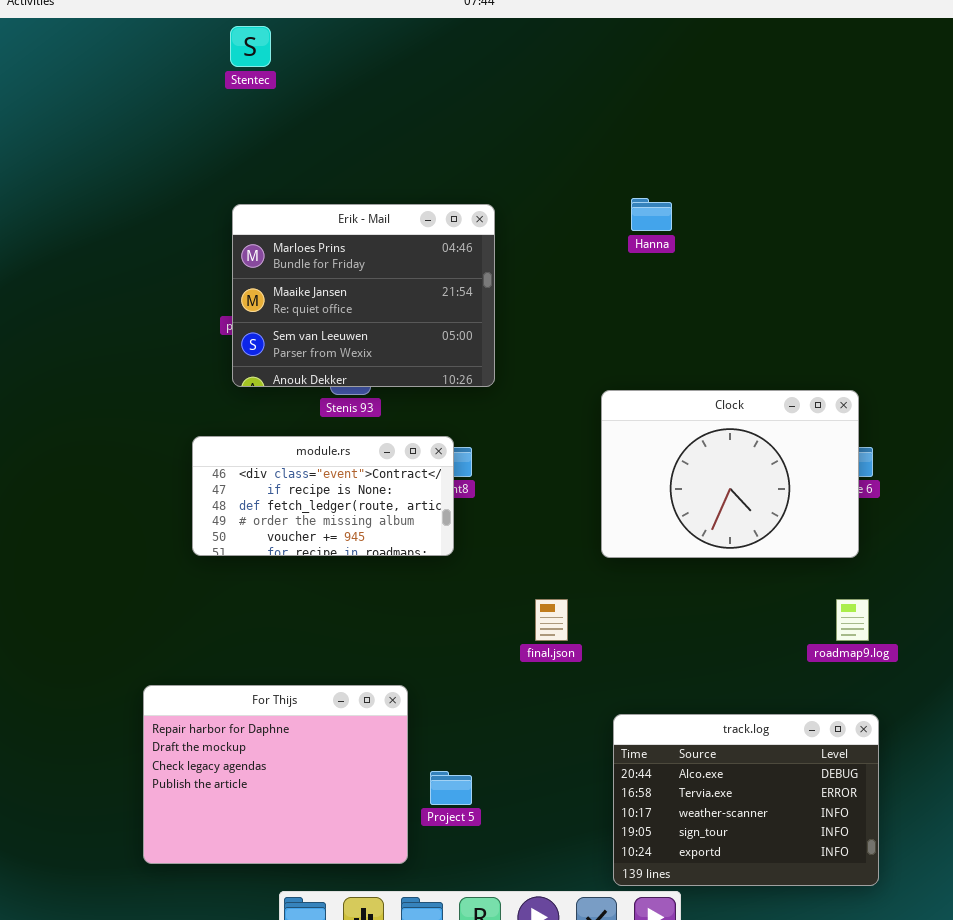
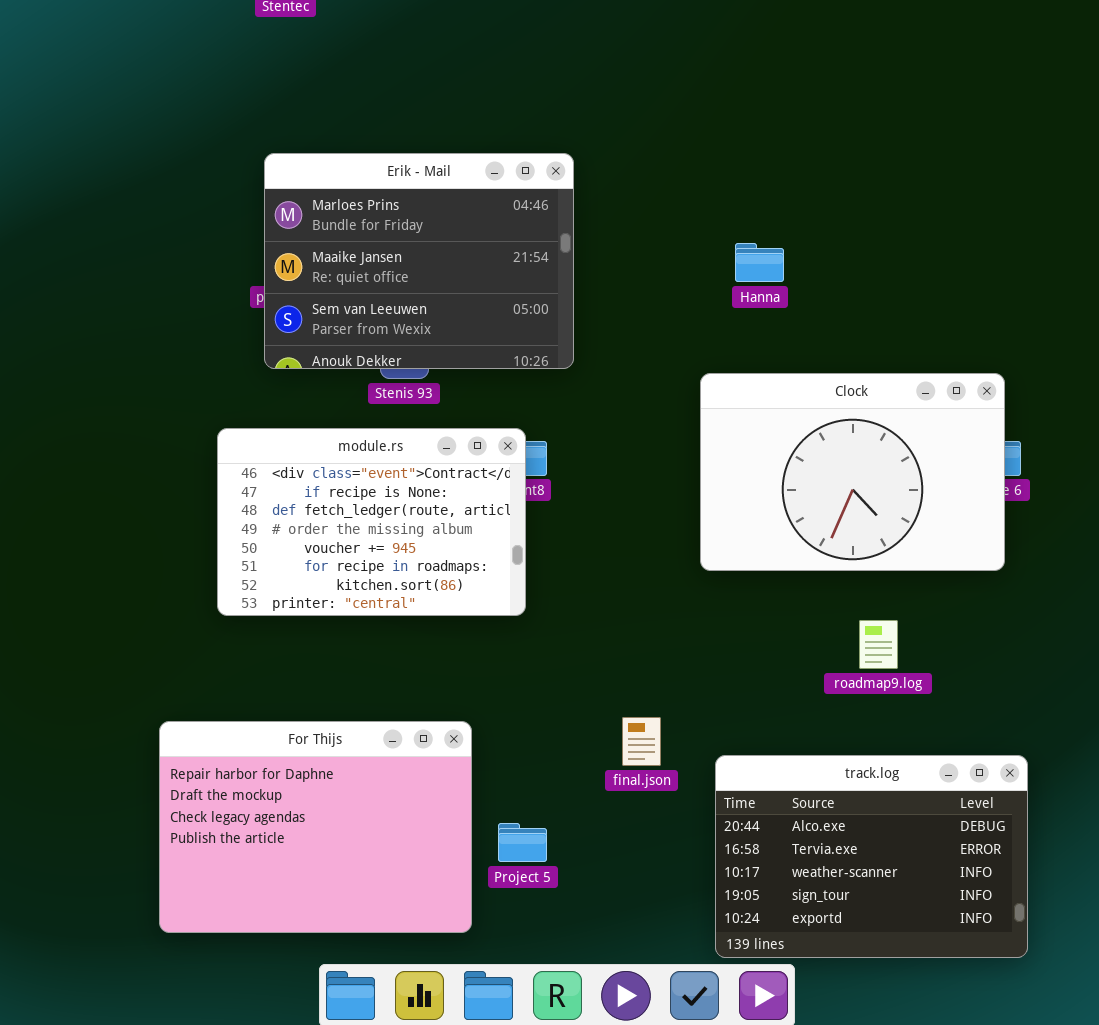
Hanna: [631,198,672,231] -> [735,243,784,282], moved
module.rs: [192,436,454,556] -> [217,428,526,616], resized
final.json: [535,599,568,641] -> [622,717,661,766], moved
roadmap9.log: [836,599,869,641] -> [859,620,898,669], moved

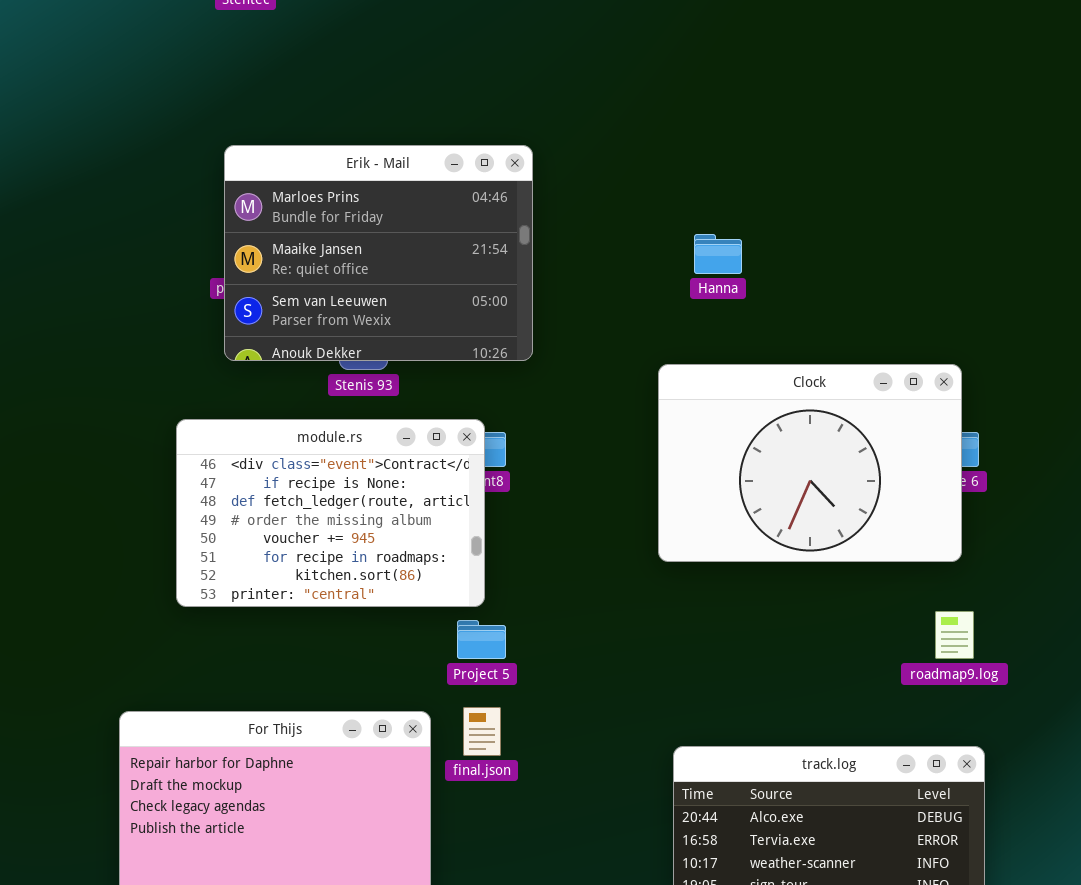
roadmap9.log: [859,620,898,669] -> [935,611,974,659], moved
final.json: [622,717,661,766] -> [463,707,501,756], moved
Project 5: [498,823,547,862] -> [457,620,506,659], moved

